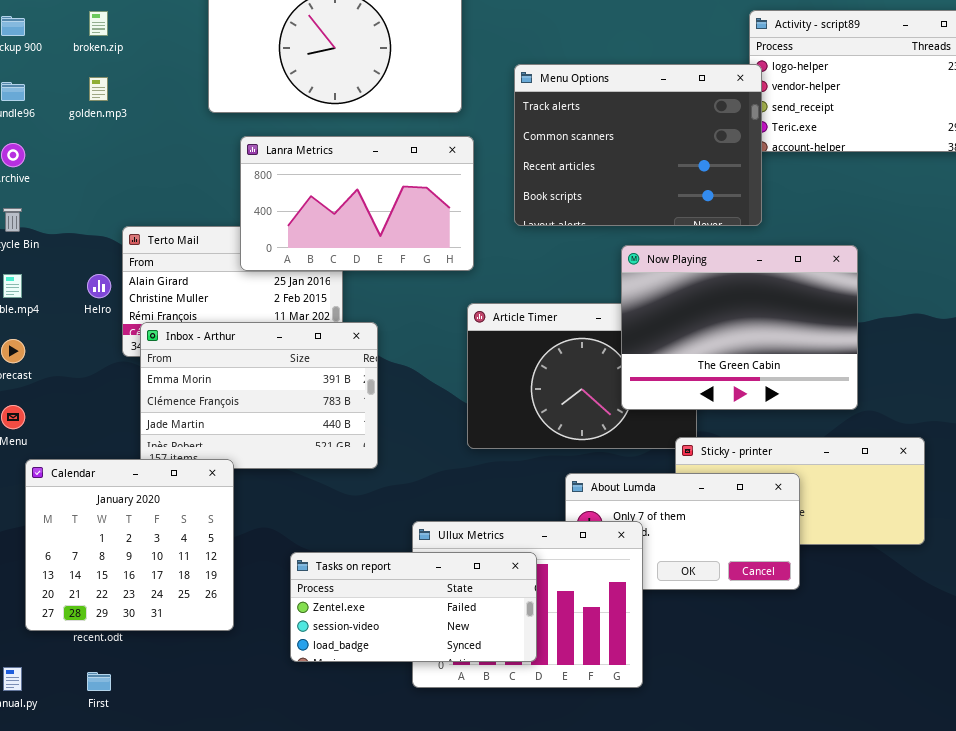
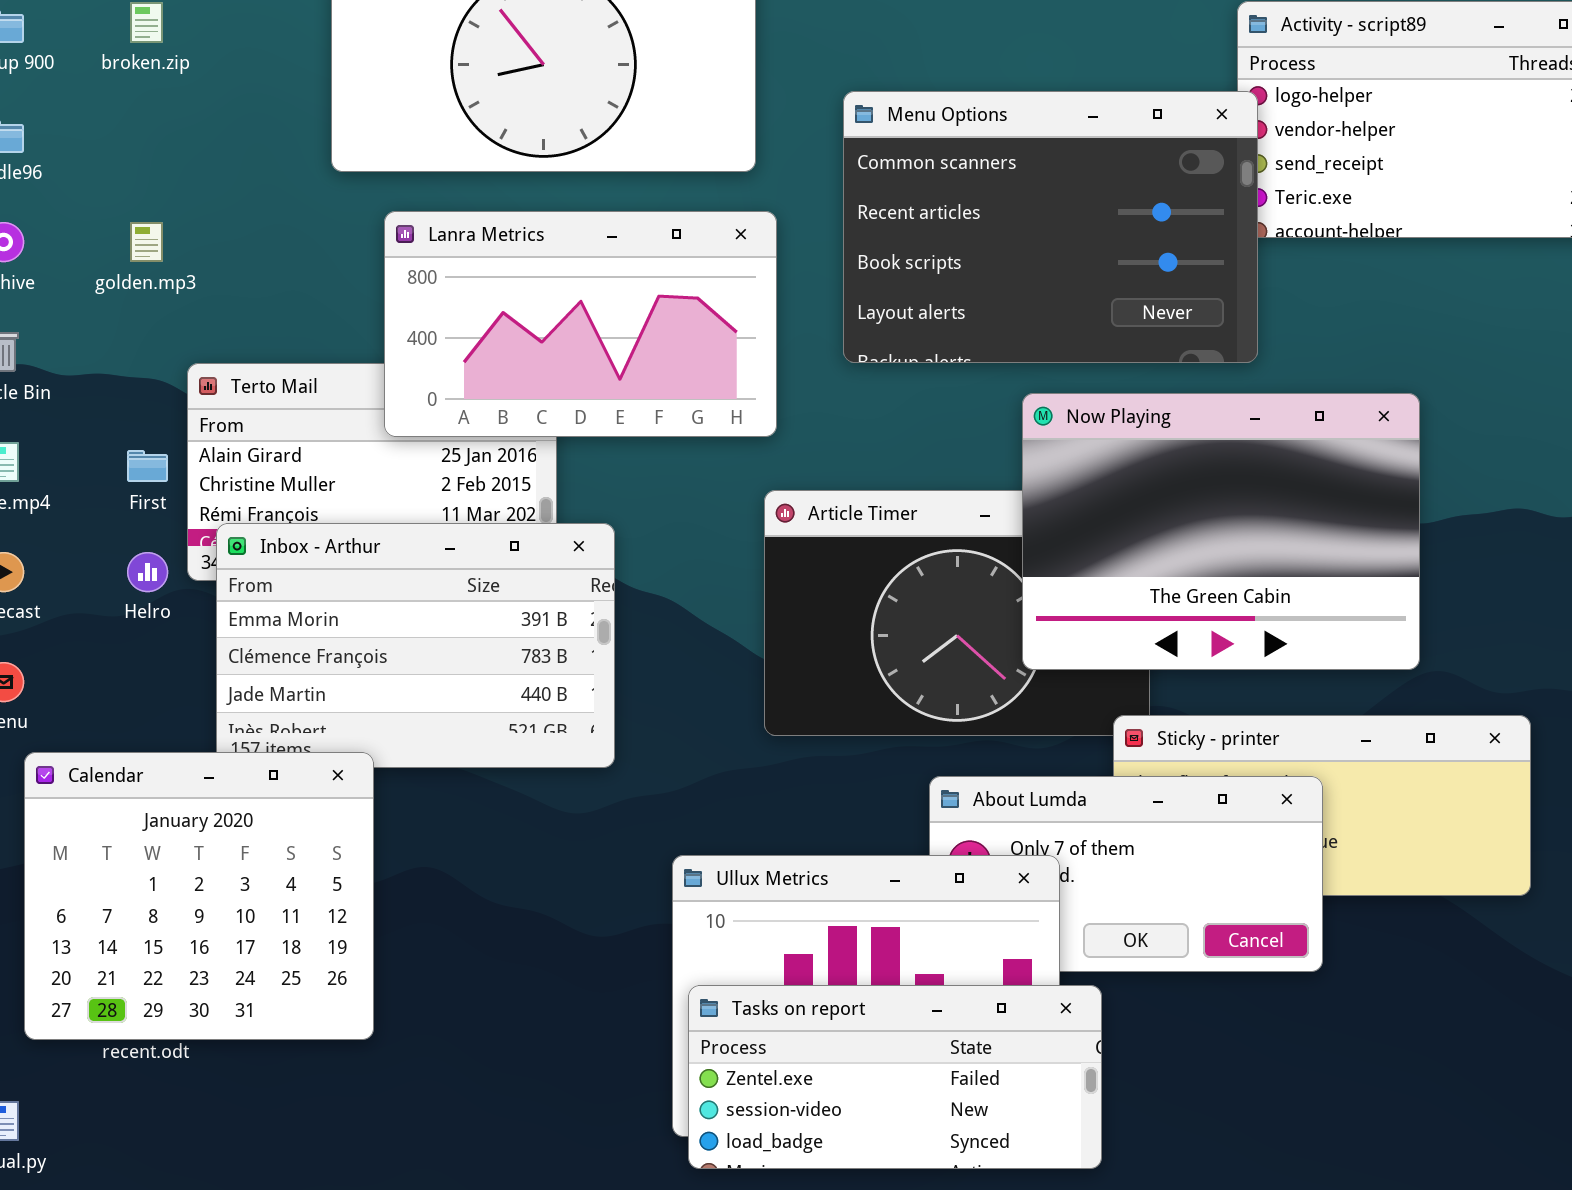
Menu Options: [514,64,762,226] -> [843,91,1258,363], scrolled down 1 row
golden.mp3: [89,77,108,101] -> [130,222,163,262], moved
Helro: [87,274,111,298] -> [127,552,168,592], moved
Tasks on report: [290,552,537,662] -> [688,985,1102,1169], moved
First: [87,672,111,691] -> [127,450,168,482], moved

